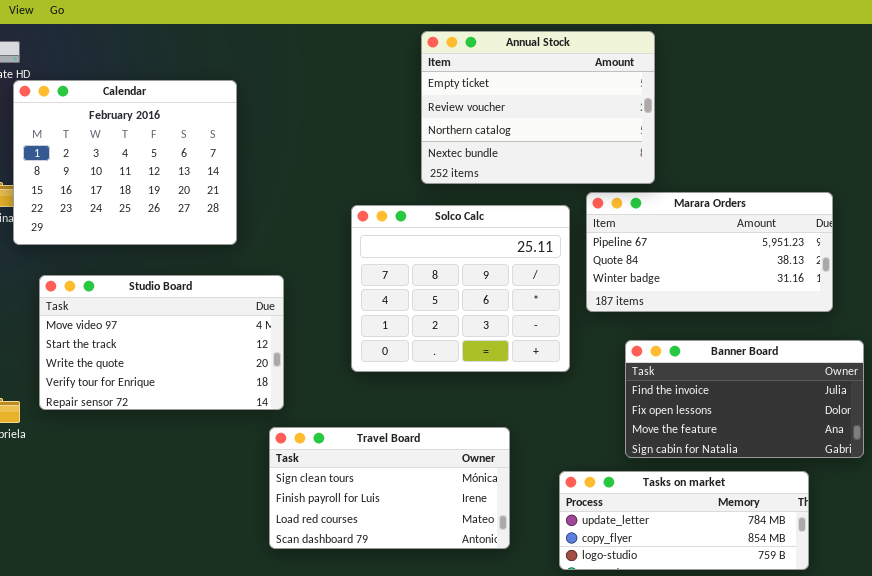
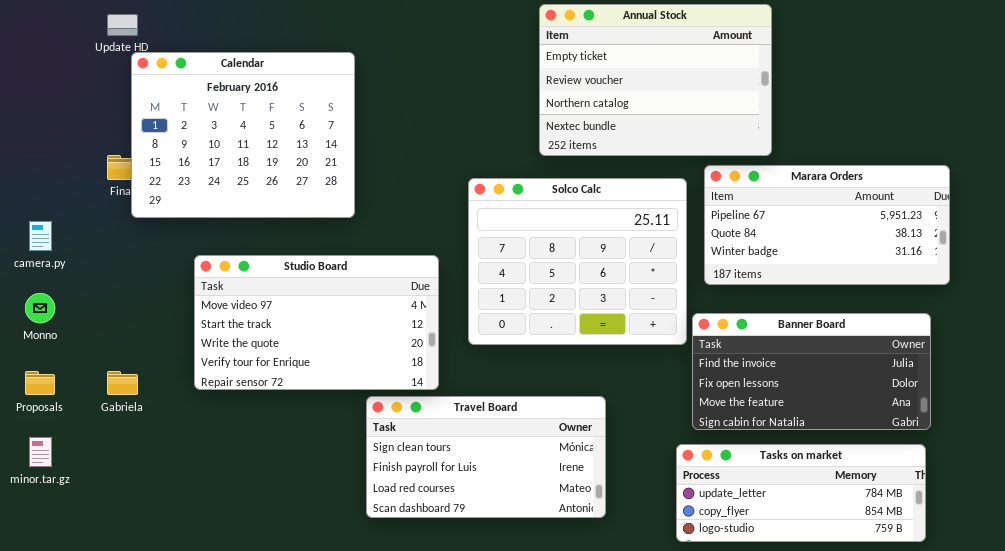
Studio Board: [39,275,284,410] -> [194,255,439,390], moved
Banner Board: [625,340,864,458] -> [692,313,931,430], moved
Travel Board: [269,427,510,549] -> [366,396,606,518], moved

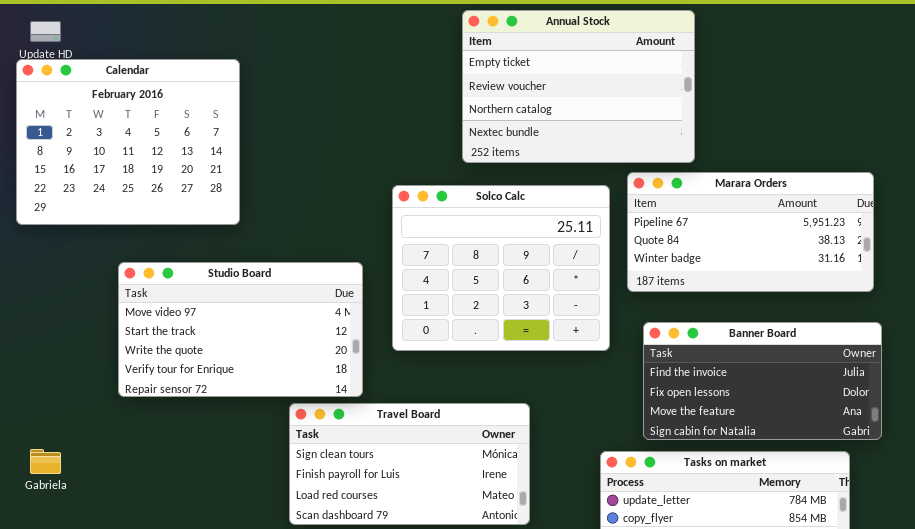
Calendar: [131,52,355,218] -> [16,59,240,225], moved
Banner Board: [692,313,931,430] -> [643,322,882,440], moved
Gabriela: [107,371,138,395] -> [30,449,61,474], moved

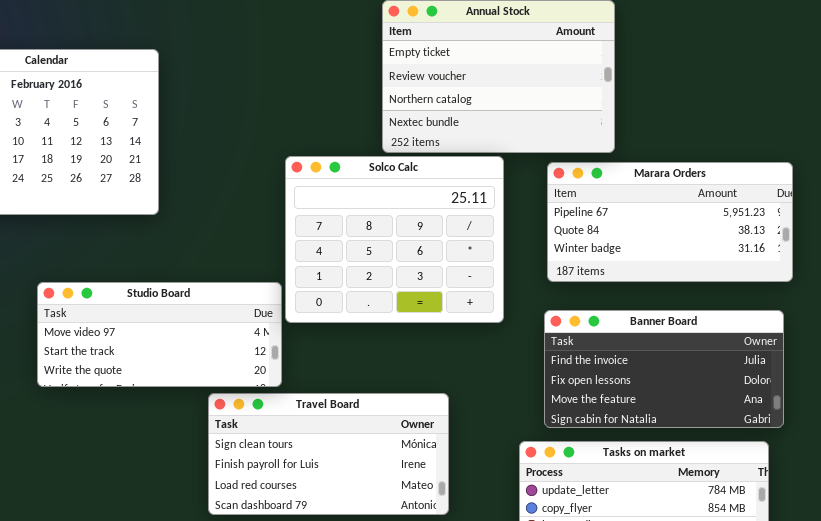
Solco Calc: [392,185,610,351] -> [285,156,504,323], moved
Studio Board: [118,262,363,397] -> [37,282,282,387], resized
Banner Board: [643,322,882,440] -> [544,310,784,428], moved

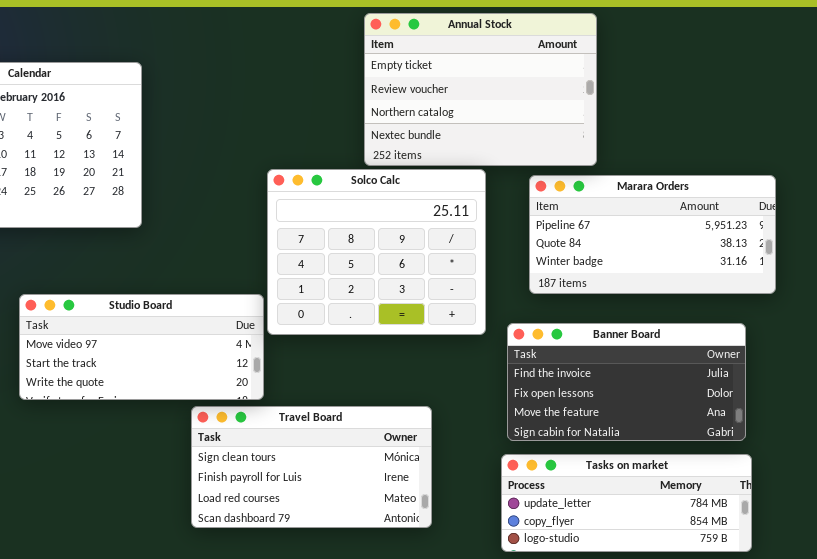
Banner Board: [544,310,784,428] -> [507,323,746,441], moved

